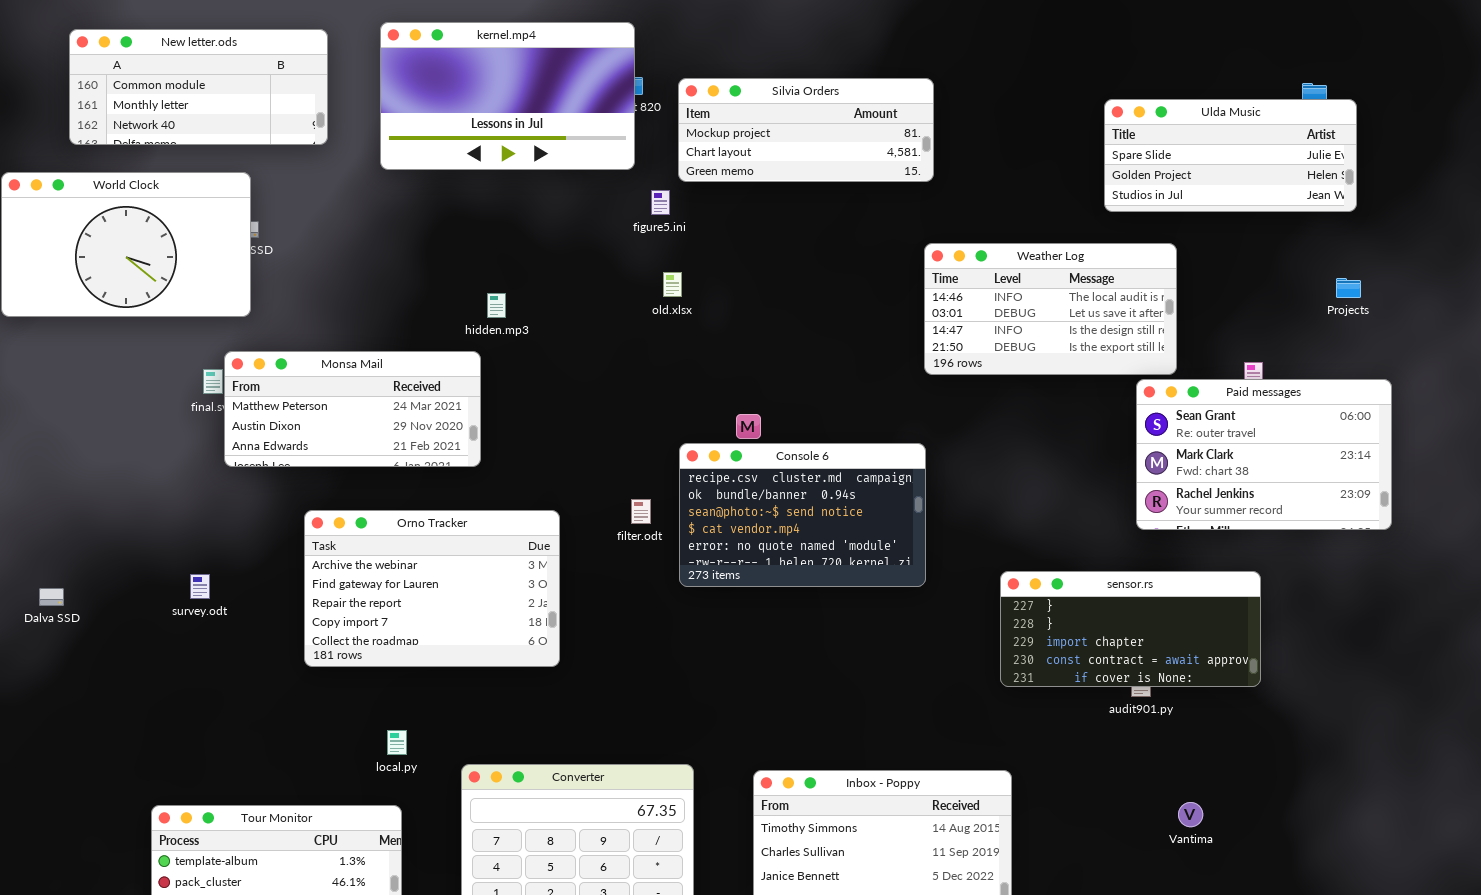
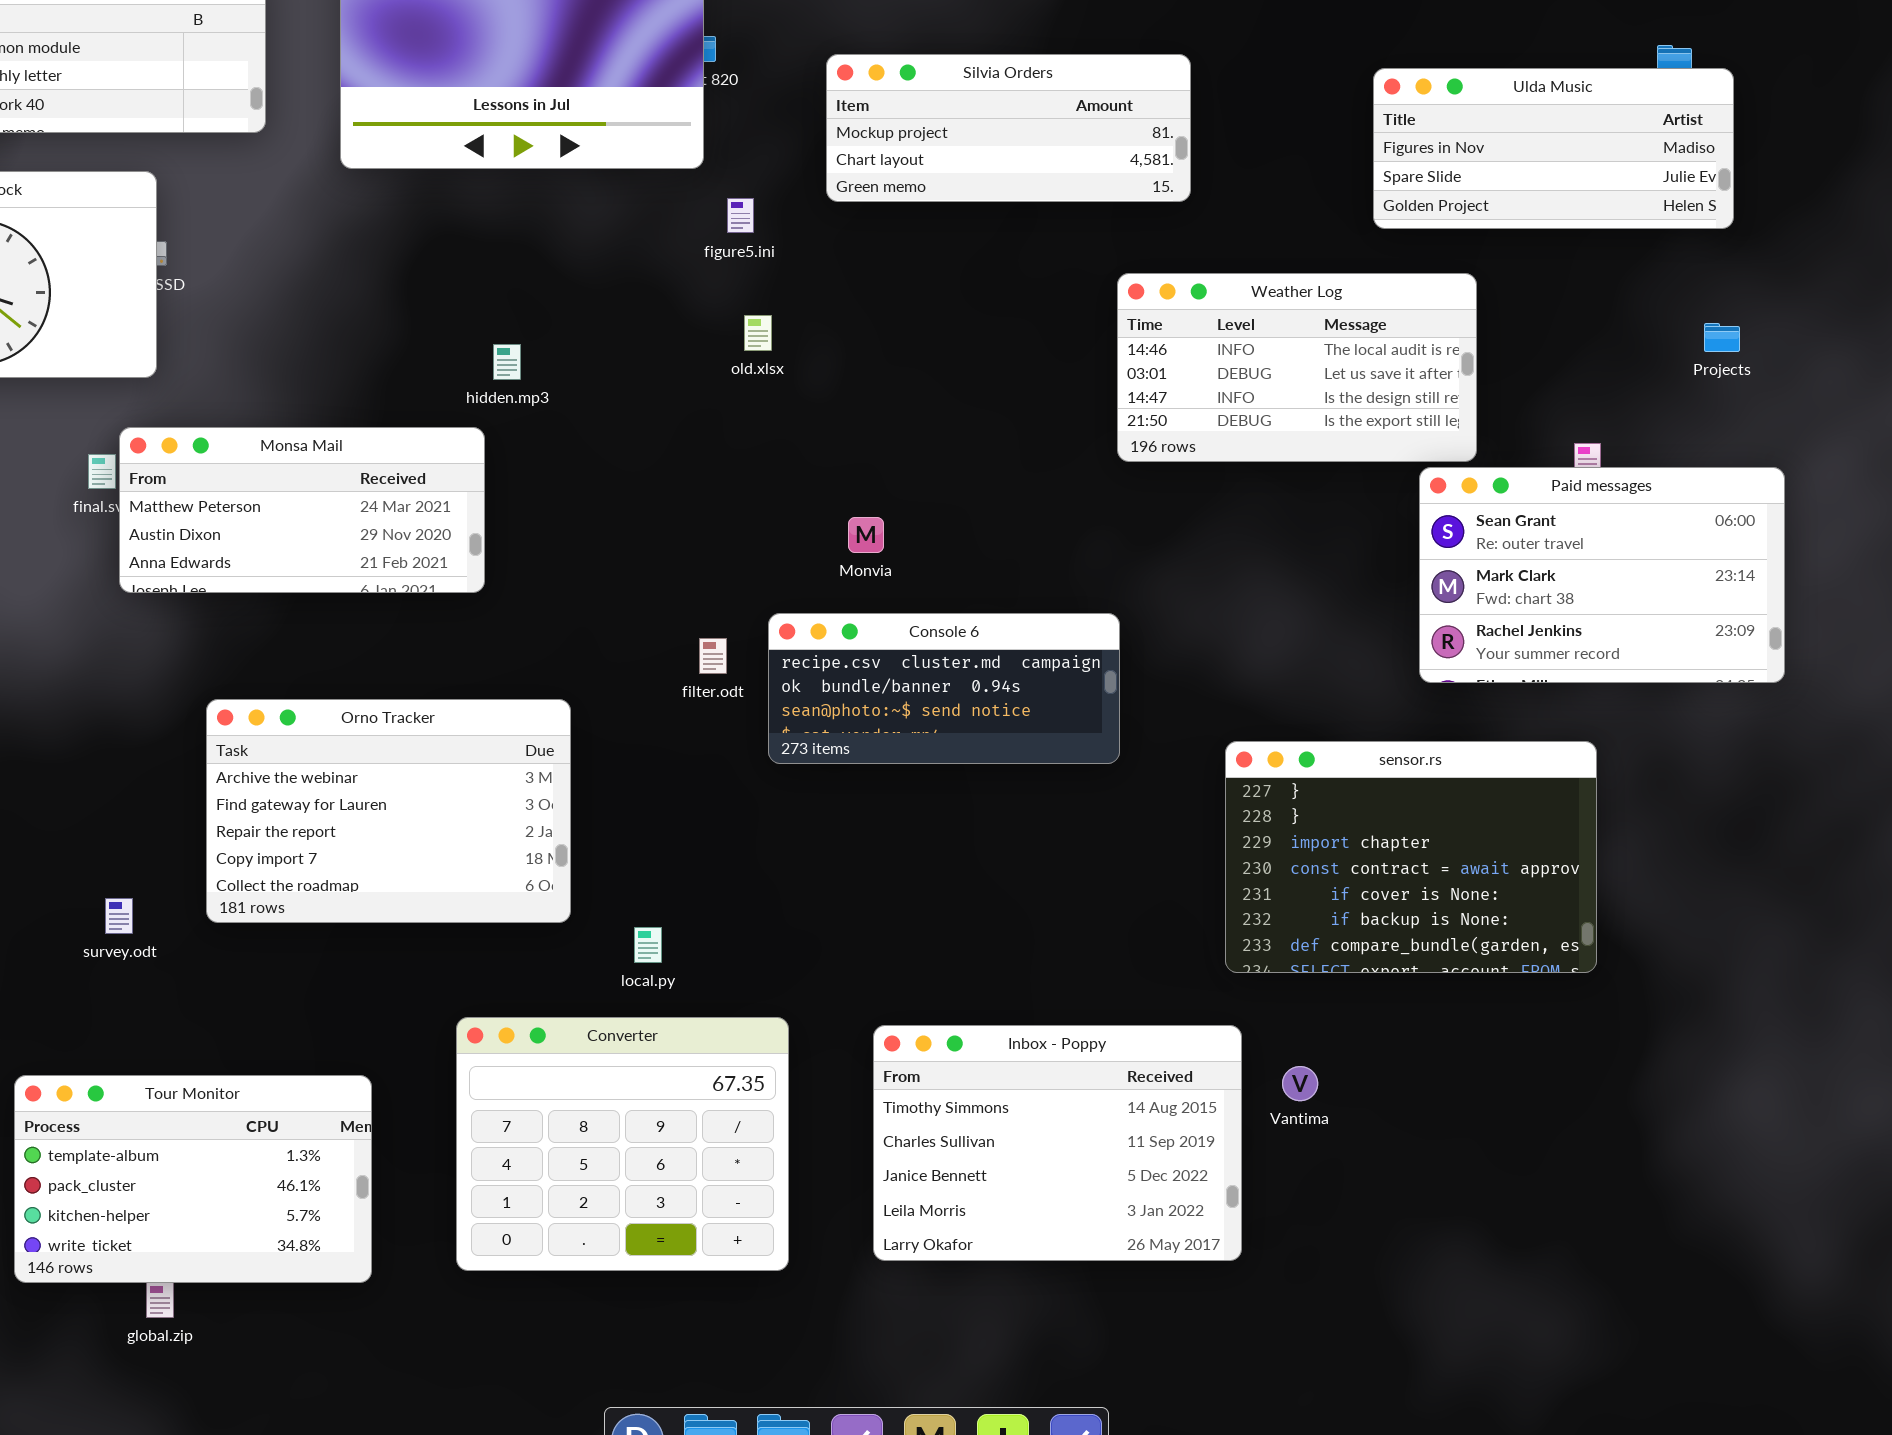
Silvia Orders: [678,78,934,182] -> [826,54,1191,202], moved
Ulda Music: [1104,99,1357,212] -> [1373,68,1734,229], scrolled up 1 row
Console 6: [679,443,926,587] -> [768,613,1120,764], resized
Orno Tracker: [304,510,560,667] -> [206,699,571,923], moved
sensor.rs: [1000,571,1261,687] -> [1225,741,1597,973], resized
survey.odt: [190,574,210,599] -> [105,898,133,934], moved
local.py: [387,730,407,755] -> [634,927,662,963], moved
Vantima: [1178,802,1203,827] -> [1282,1066,1318,1101], moved

